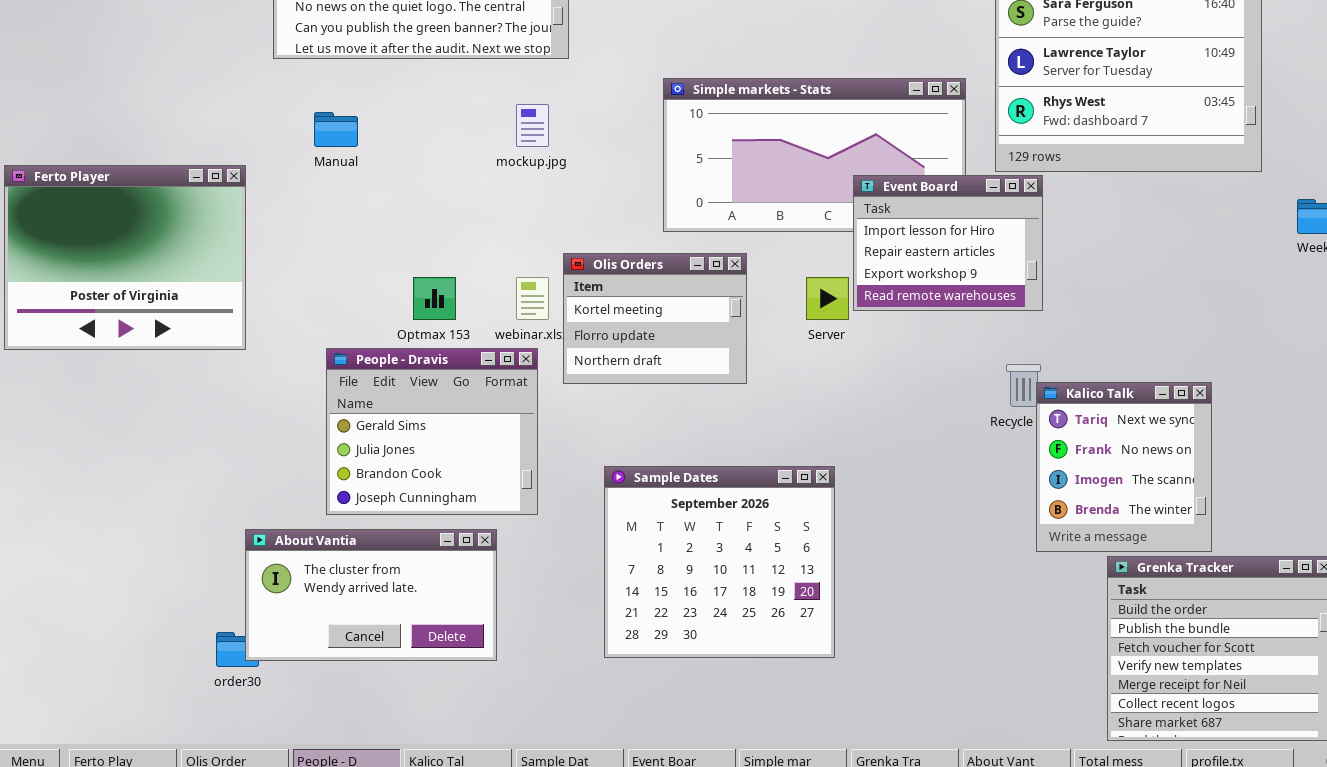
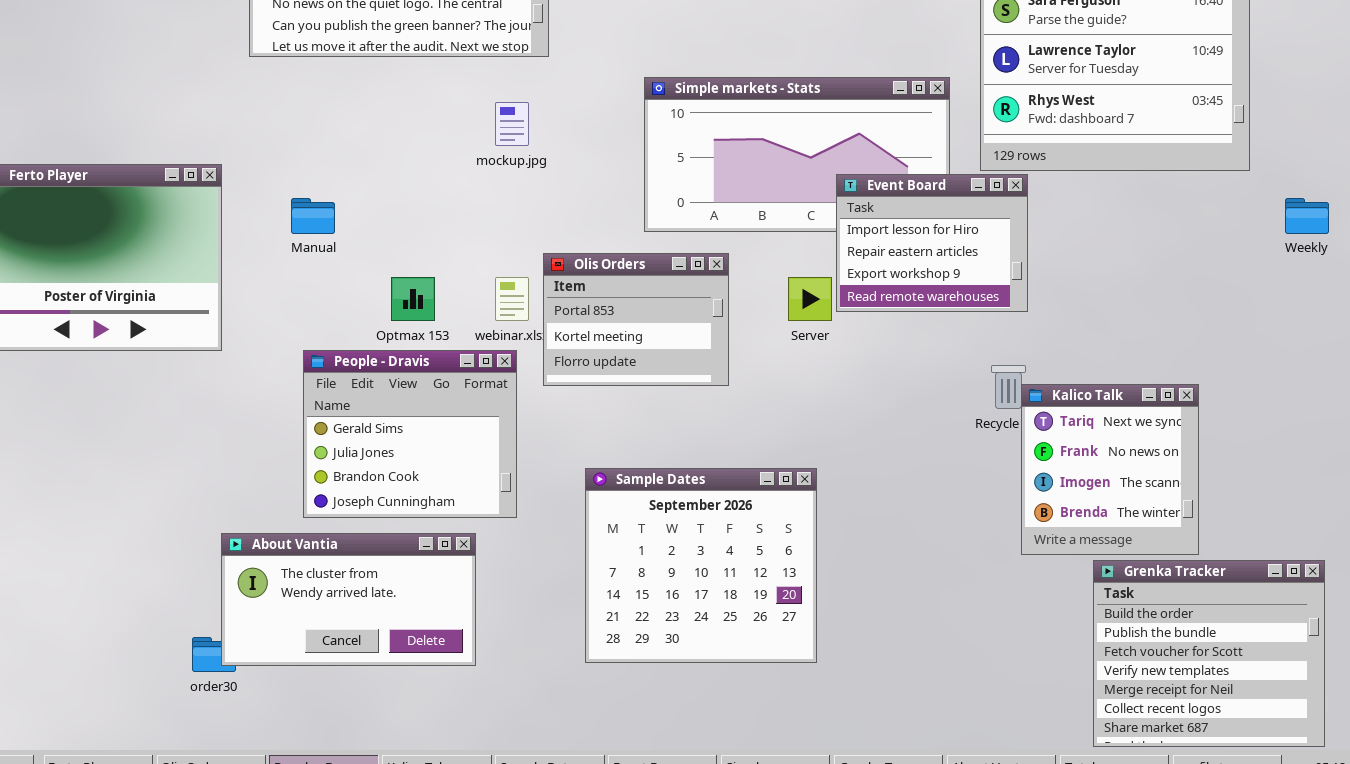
Manual: [314,112,358,147] -> [291,198,335,234], moved
Olis Orders: [563,253,747,384] -> [543,253,729,386], scrolled up 1 row

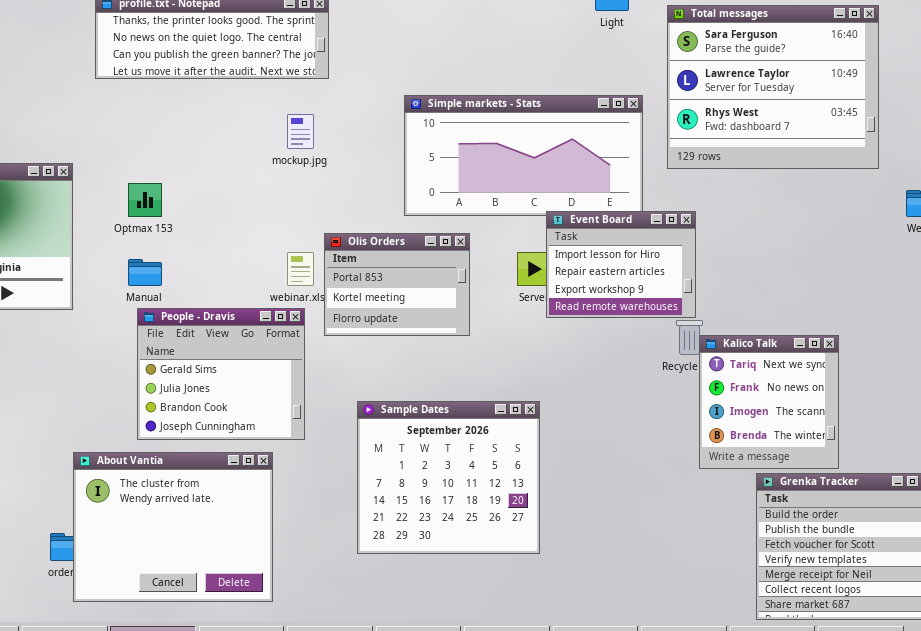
Event Board: [836,174,1028,312] -> [546,211,696,318], moved
Manual: [291,198,335,234] -> [128,259,162,286], moved
Optmax 153: [391,277,435,321] -> [128,183,162,217], moved
About Vantia: [221,533,476,666] -> [73,452,273,602], resized

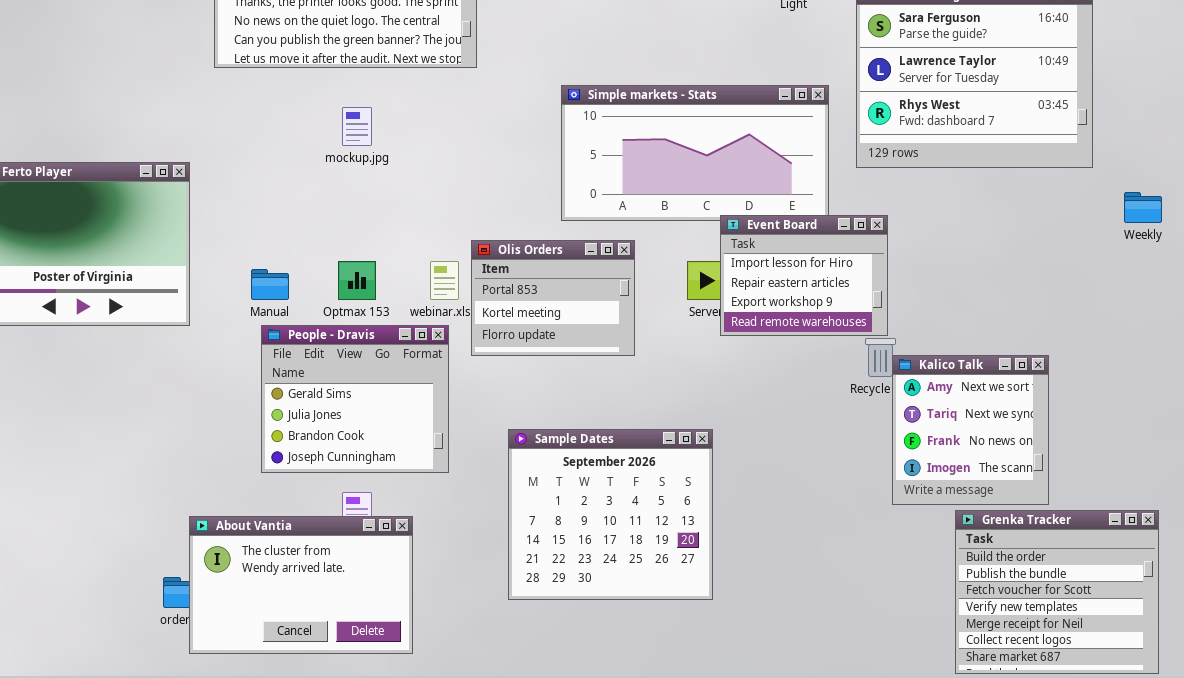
mockup.jpg: [287,114,314,149] -> [342,107,372,146], moved
Optmax 153: [128,183,162,217] -> [338,261,376,300], moved
Kalico Talk: [699,335,839,469] -> [892,355,1049,505], scrolled up 1 row
About Vantia: [73,452,273,602] -> [189,516,413,654], resized

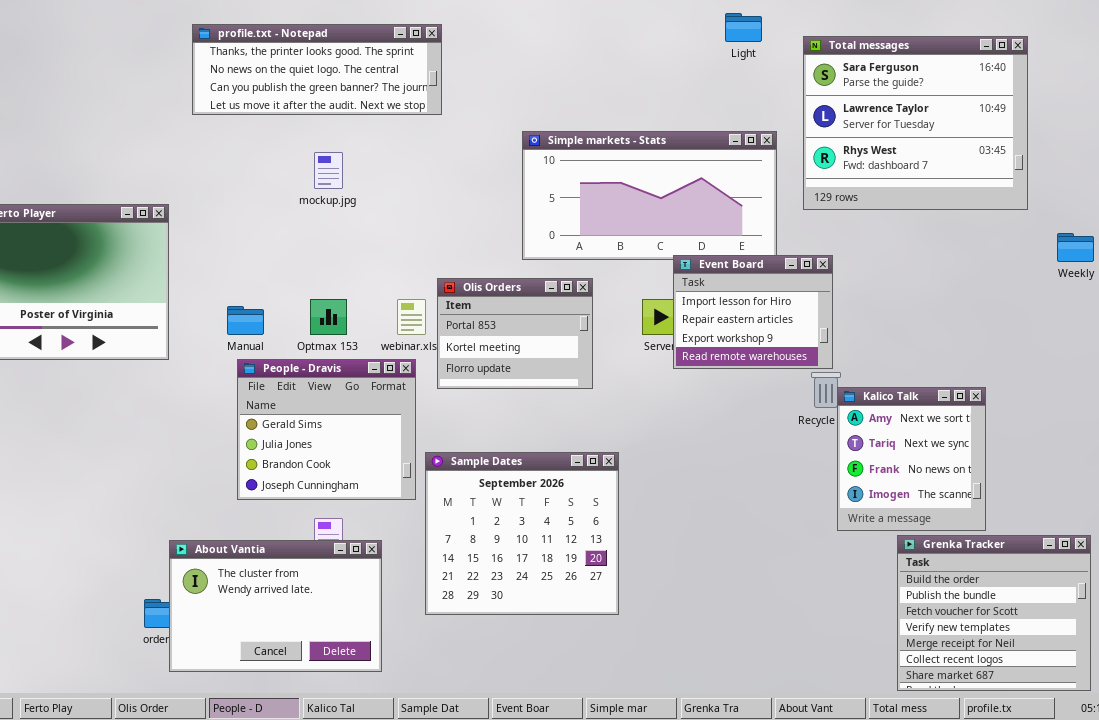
Sample Dates: [508,429,713,600] -> [425,452,619,615], moved

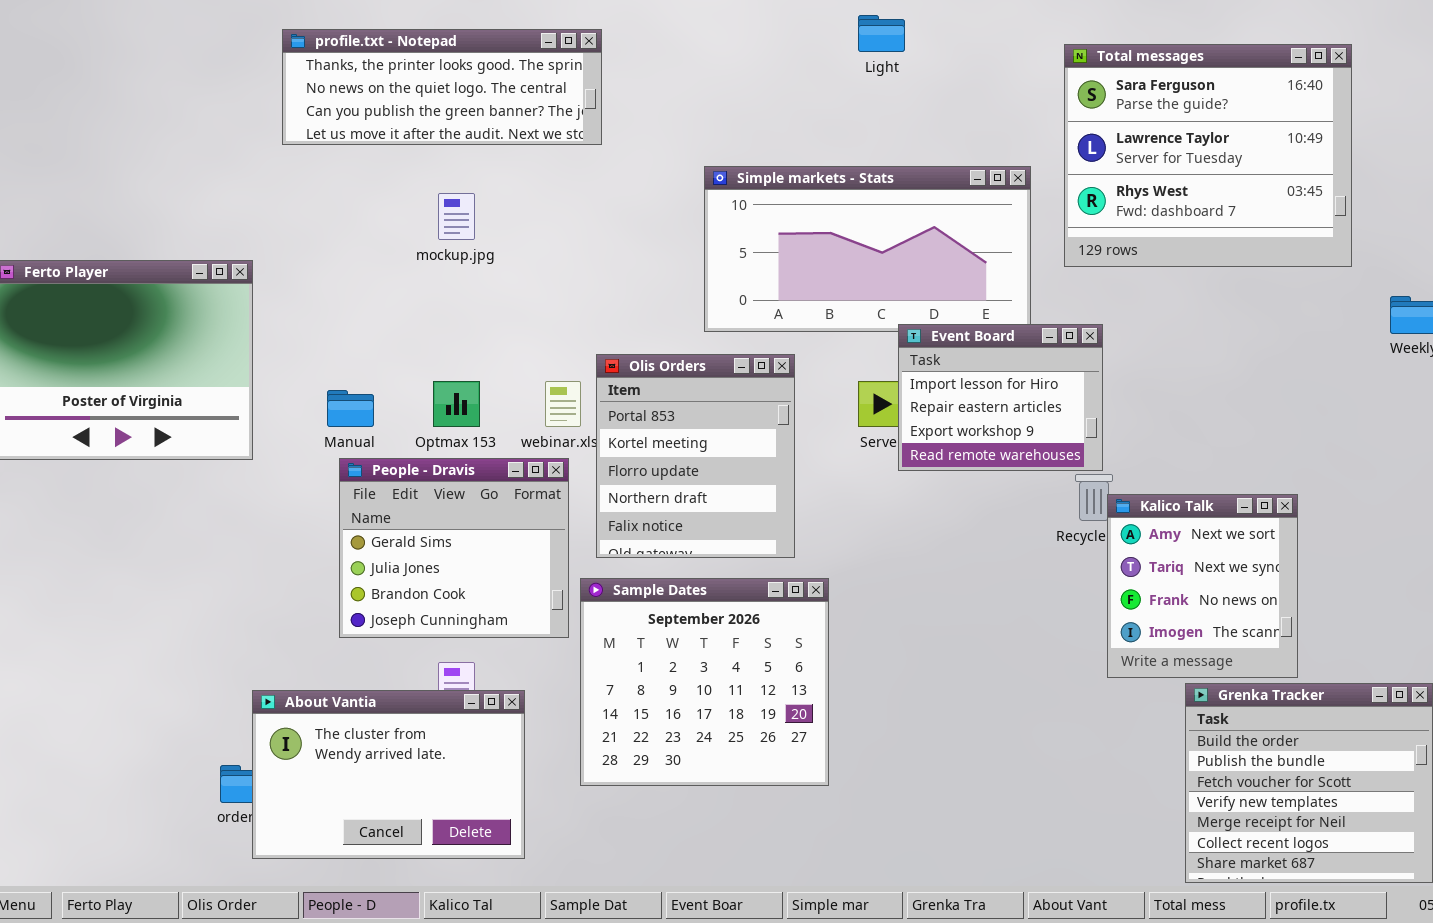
Light: [725,13,762,42] -> [858,15,905,52], moved
Olis Orders: [437,278,593,389] -> [596,354,795,558], resized

